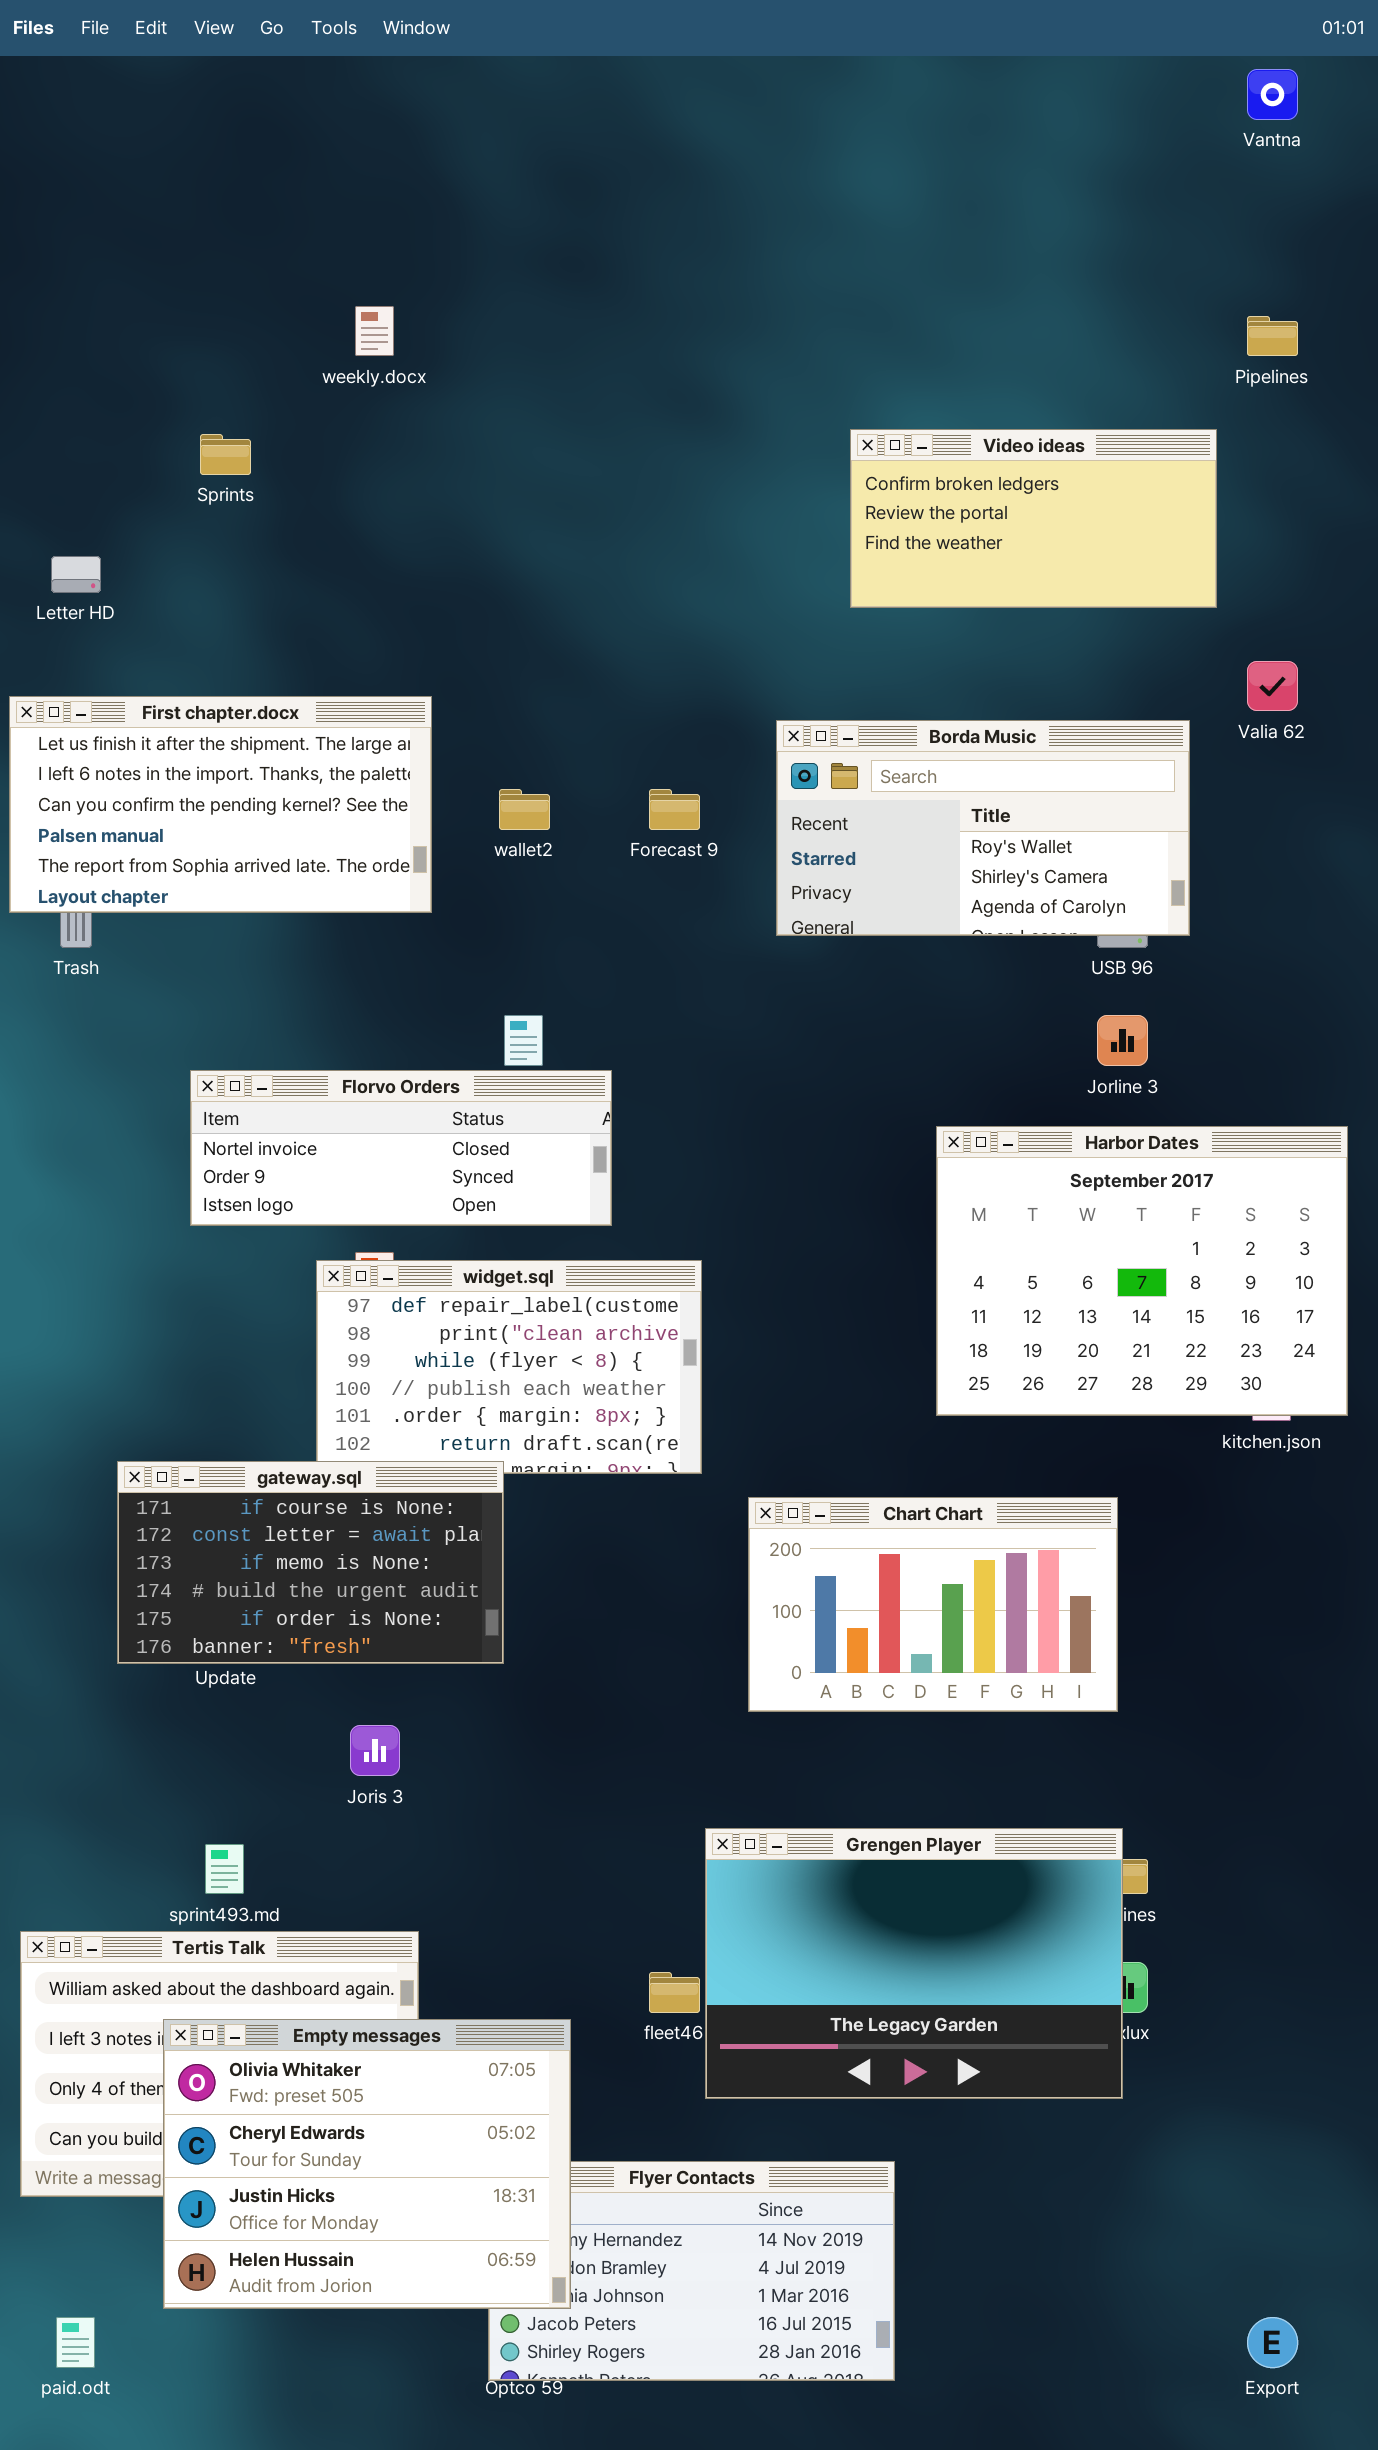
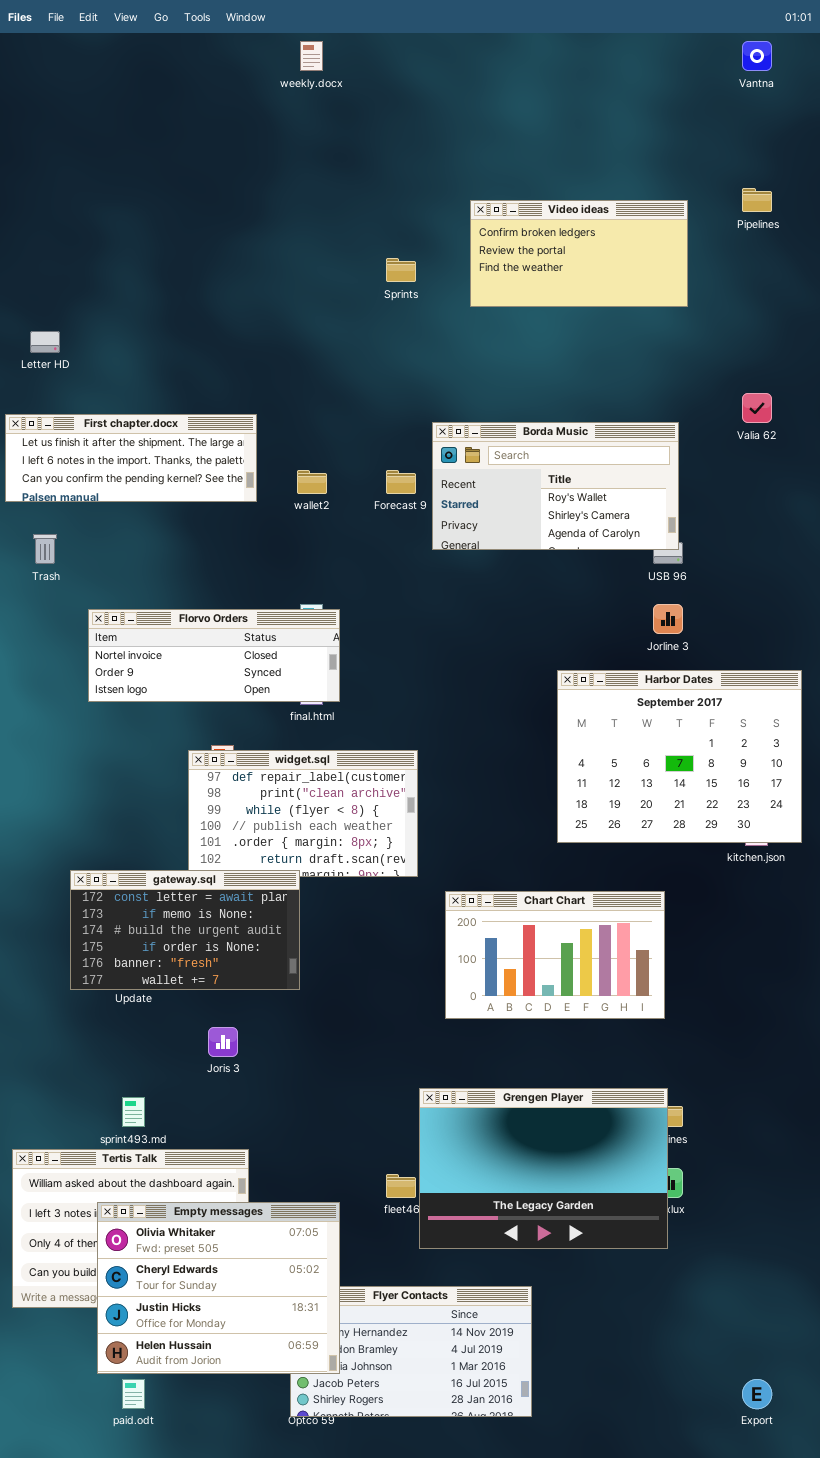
weekly.docx: [355,306,394,356] -> [300,41,323,71], moved
Video ideas: [850,429,1217,608] -> [470,200,688,307], moved
Sprints: [200,434,251,475] -> [386,258,416,282], moved
First chapter.docx: [9,696,432,913] -> [5,414,257,502], resized
Borda Music: [776,720,1190,936] -> [432,422,679,550], moved
Florvo Orders: [190,1070,612,1226] -> [88,609,340,702], moved
gateway.sql: [117,1461,504,1664] -> [70,870,300,990], scrolled down 1 row
paid.odt: [56,2317,95,2368] -> [122,1379,145,1409], moved

